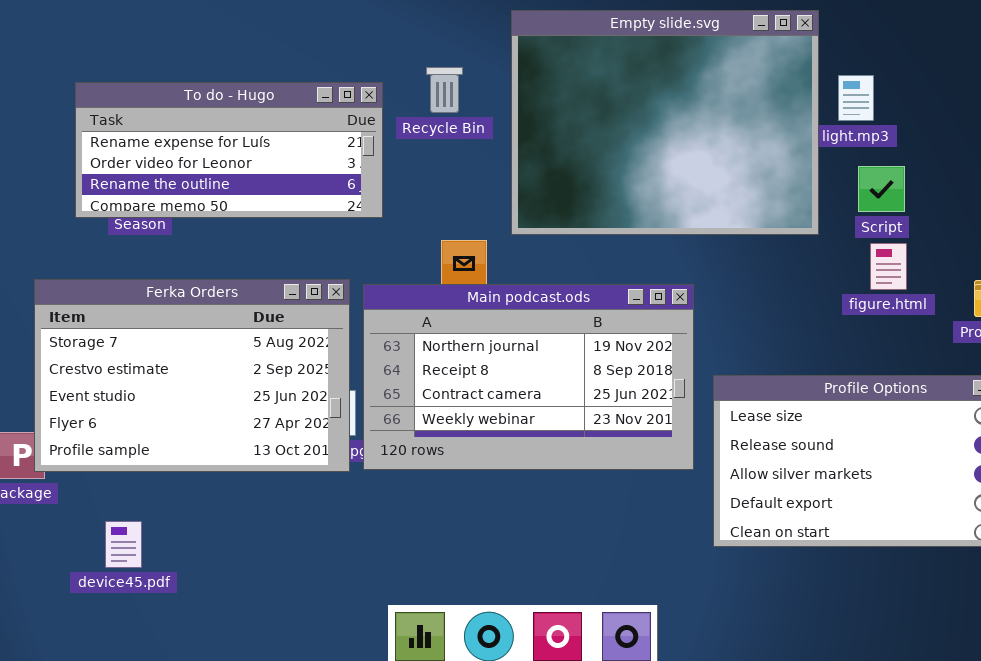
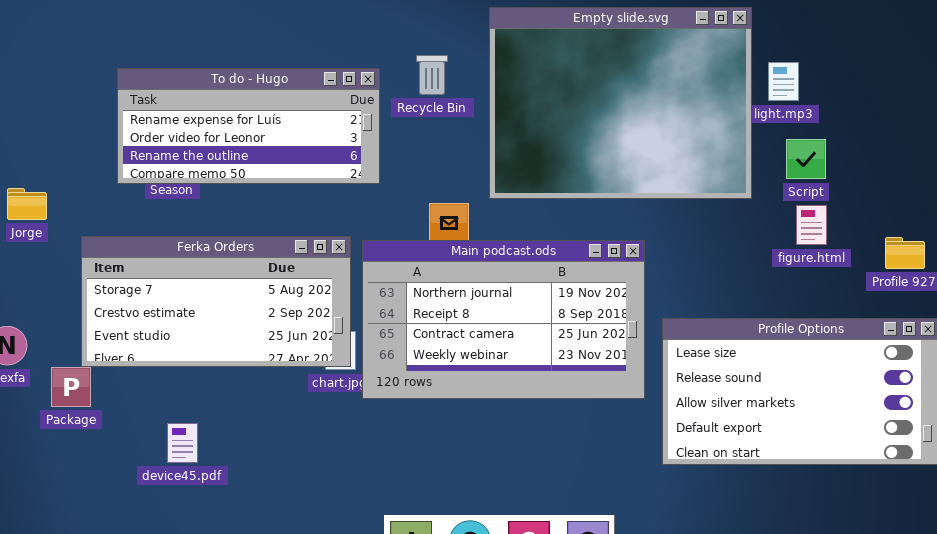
Ferka Orders: [34,279,350,472] -> [81,236,351,367], resized
device45.pdf: [105,521,142,568] -> [167,423,198,463], moved

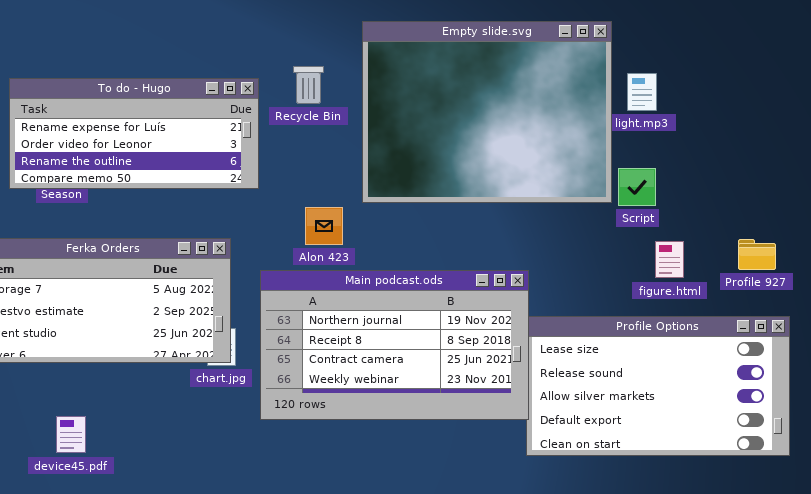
Script: [786,139,826,179] -> [618,168,656,206], moved
figure.html: [796,205,827,245] -> [655,241,684,278], moved
Main podcast.ods: [362,240,645,399] -> [260,270,529,420], moved

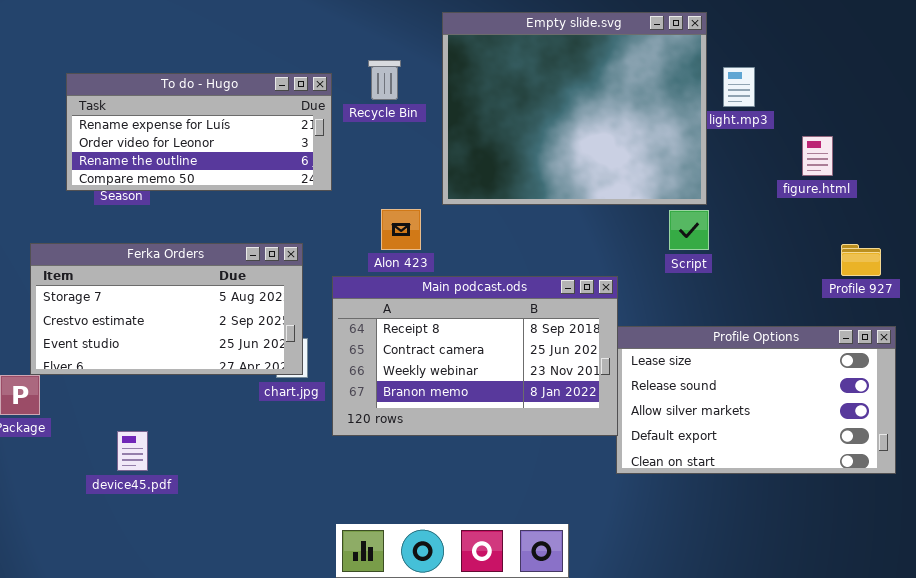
Script: [618,168,656,206] -> [669,210,709,250], moved
figure.html: [655,241,684,278] -> [802,136,833,176], moved
Main podcast.ods: [260,270,529,420] -> [332,276,618,436], scrolled down 1 row

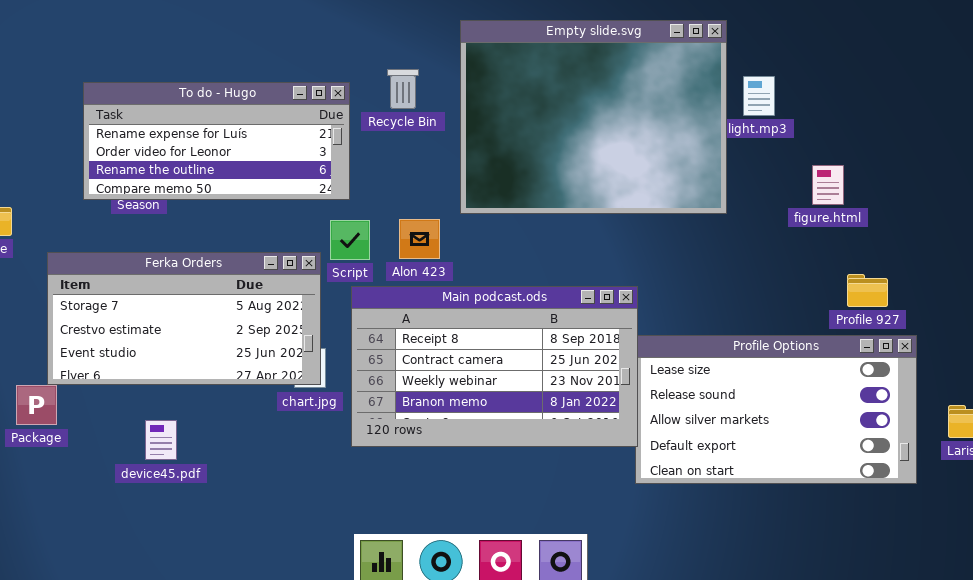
figure.html: [802,136,833,176] -> [812,165,844,205], moved
Script: [669,210,709,250] -> [330,220,370,260], moved
Profile 927: [841,244,881,276] -> [847,274,888,307], moved
device45.pdf: [117,431,148,471] -> [145,420,177,460], moved

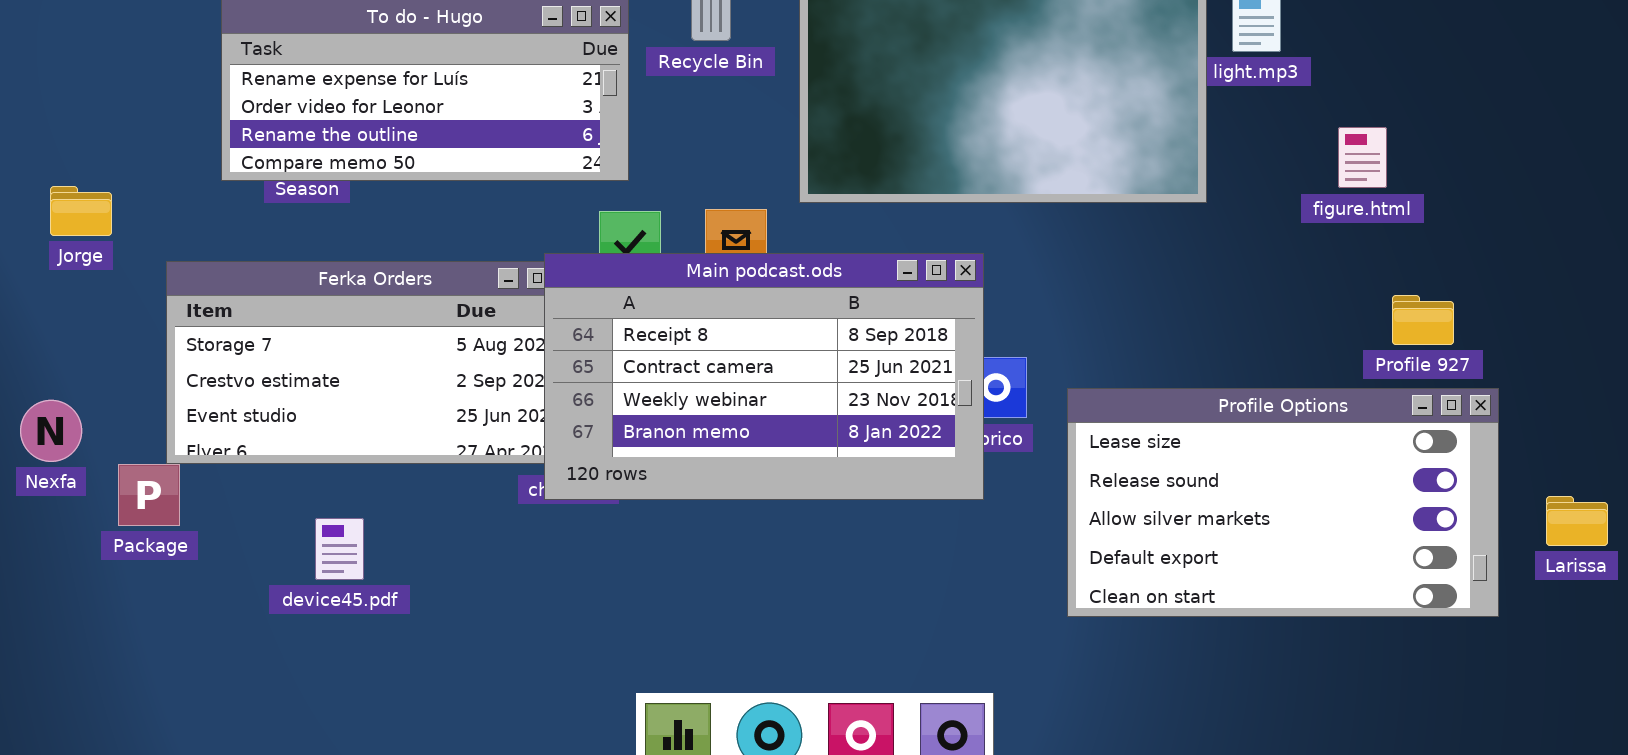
Main podcast.ods: [351,286,638,447] -> [544,253,984,500], moved

